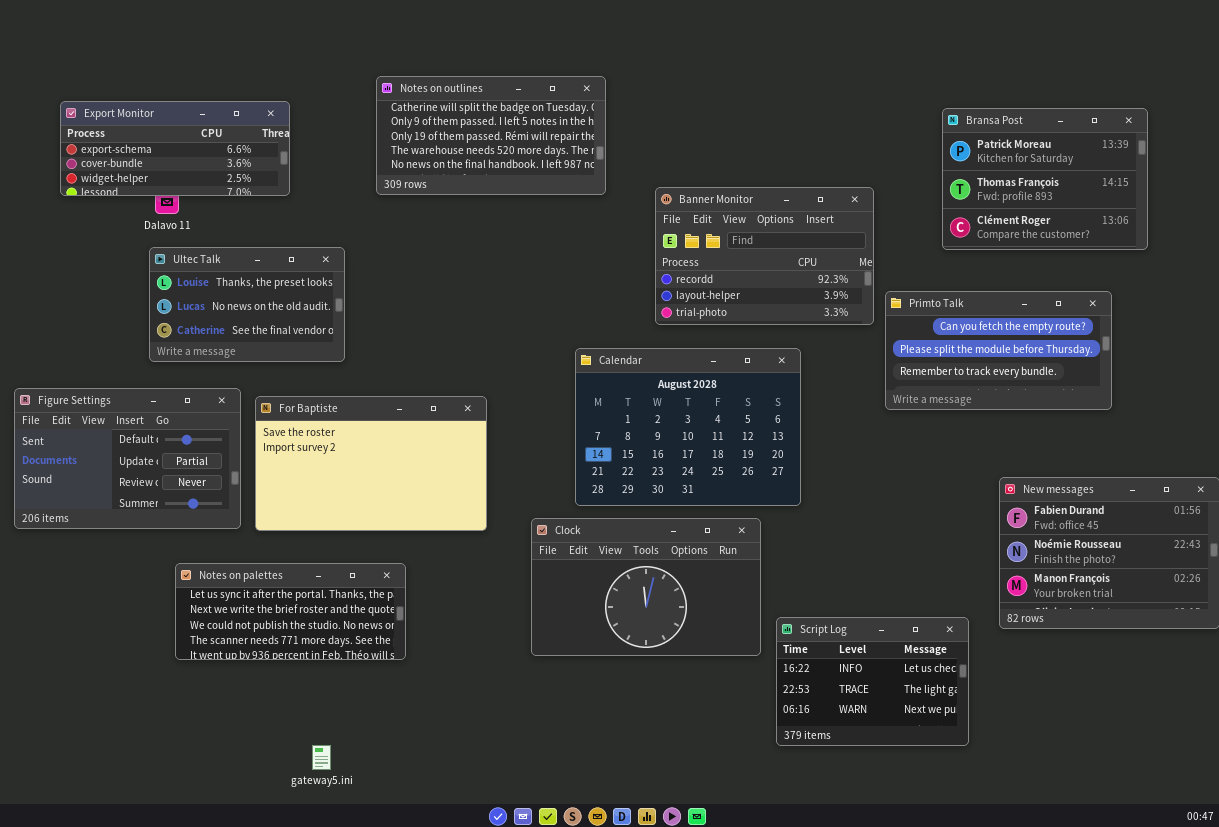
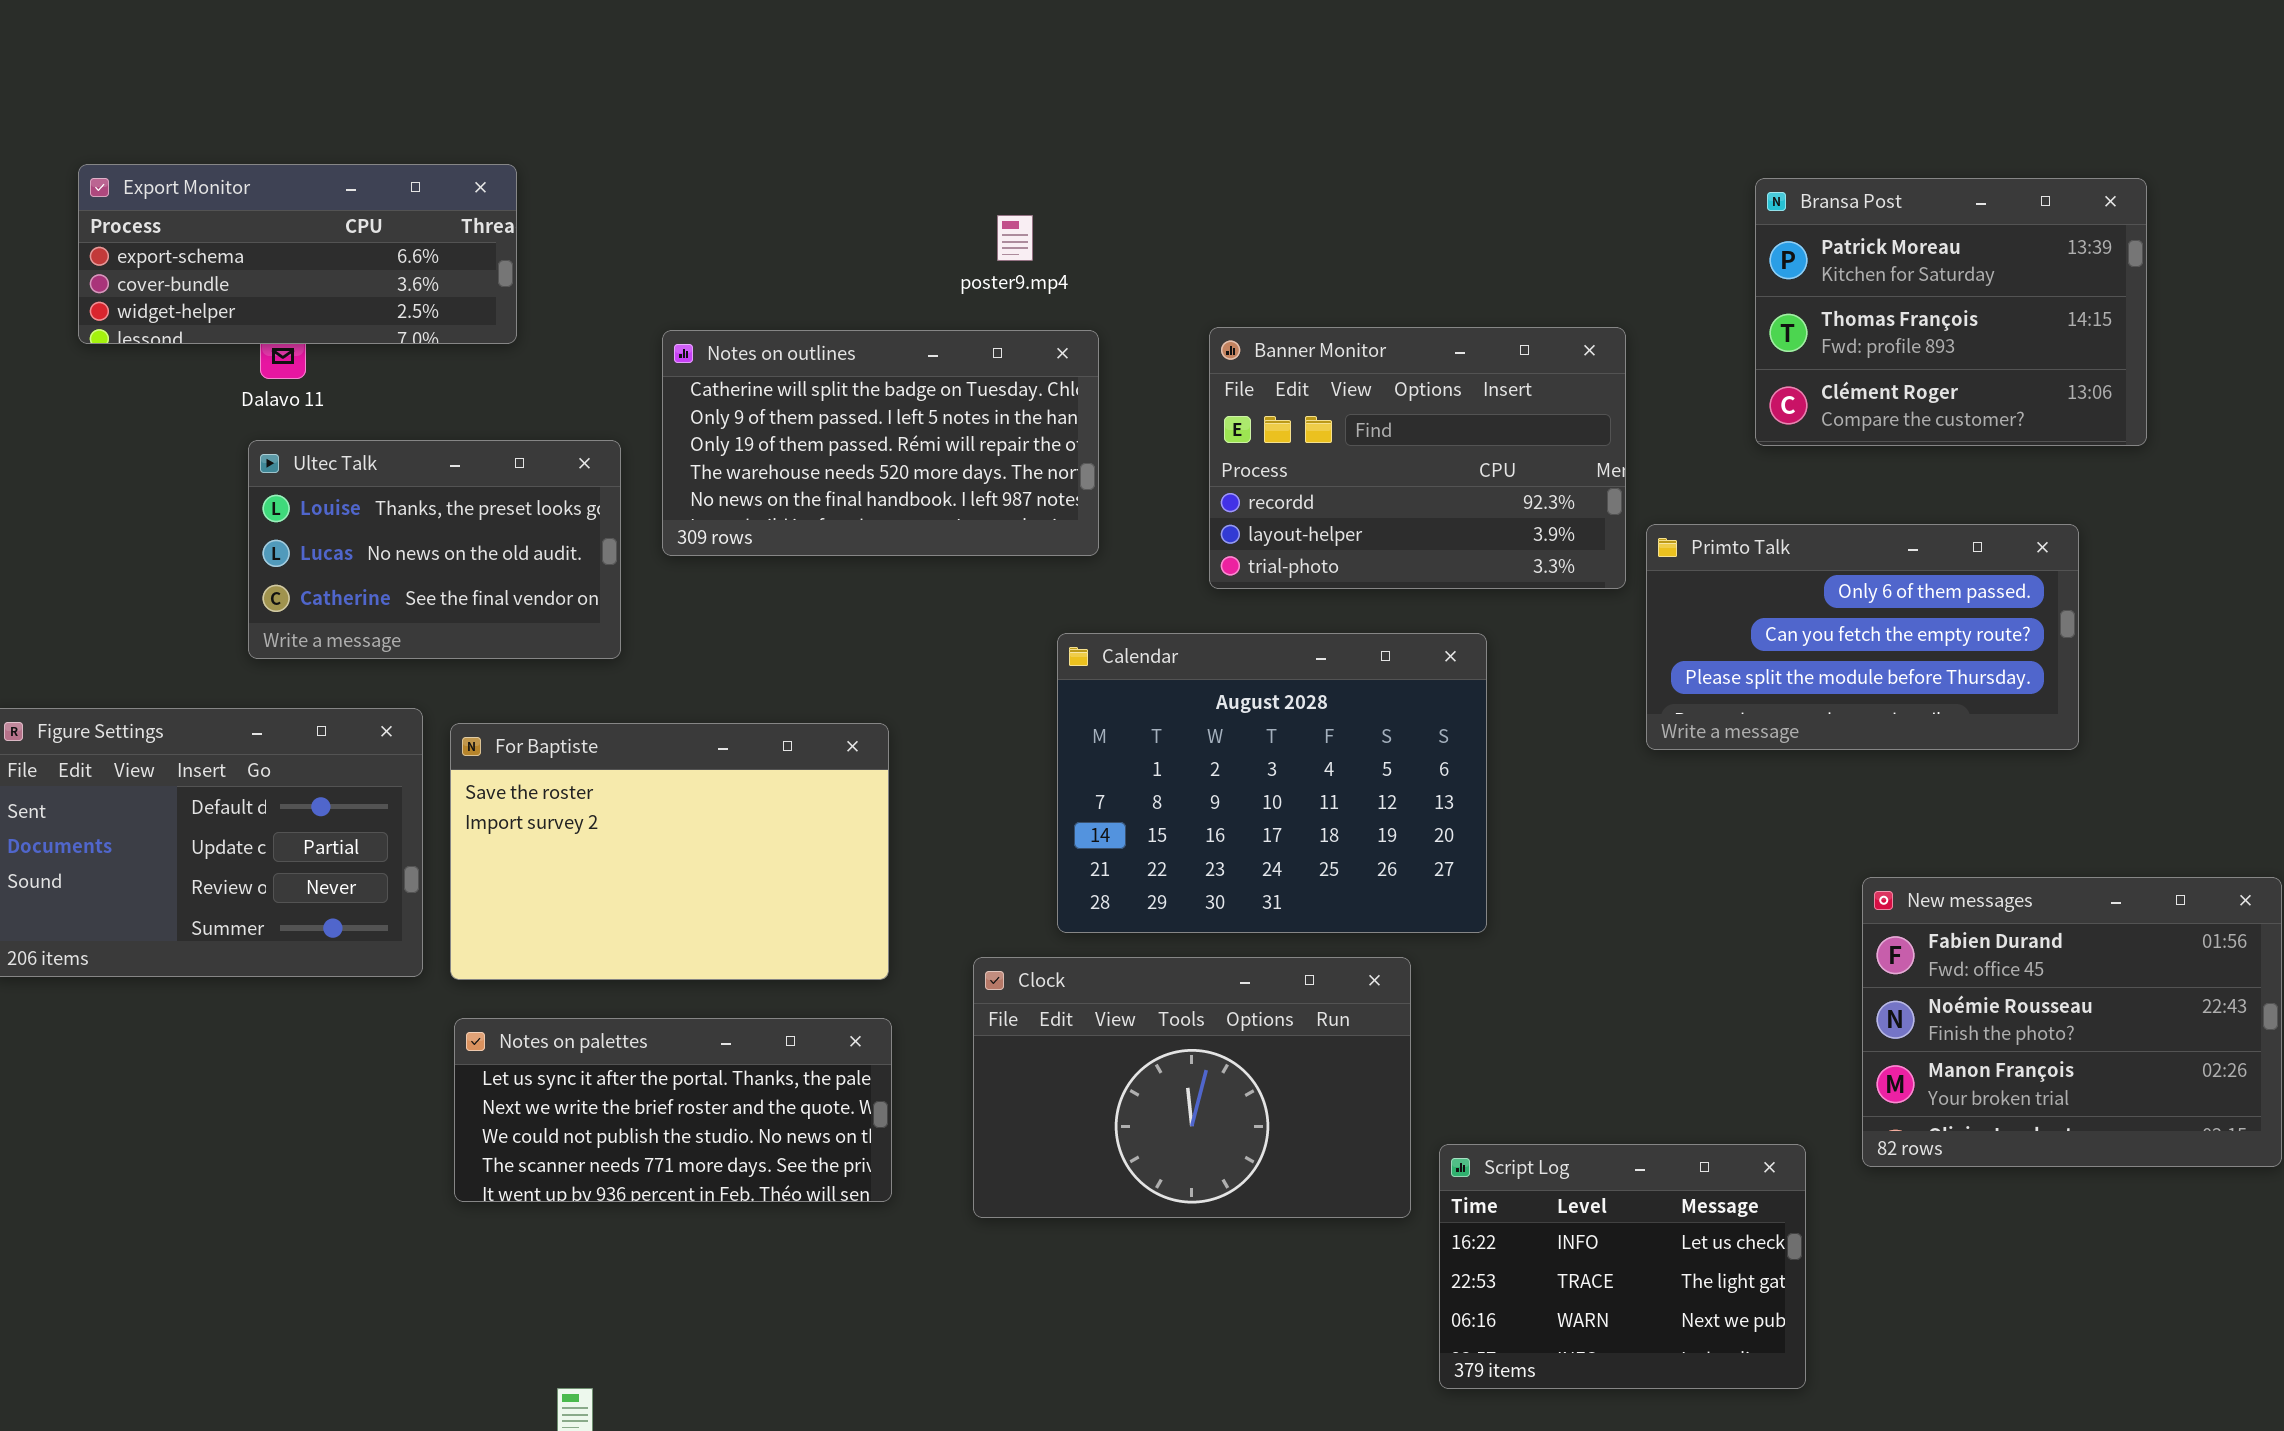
Notes on outlines: [376,76,606,195] -> [662,330,1099,556], moved
Primto Talk: [885,291,1112,410] -> [1646,524,2079,750], scrolled up 1 row
Notes on palettes: [175,563,406,660] -> [454,1018,892,1202], moved

